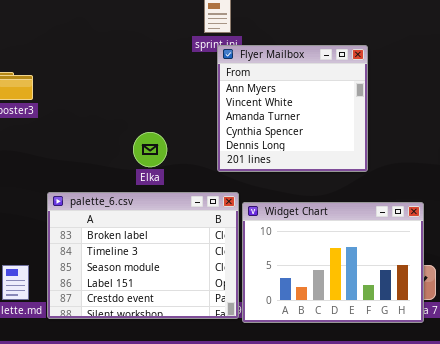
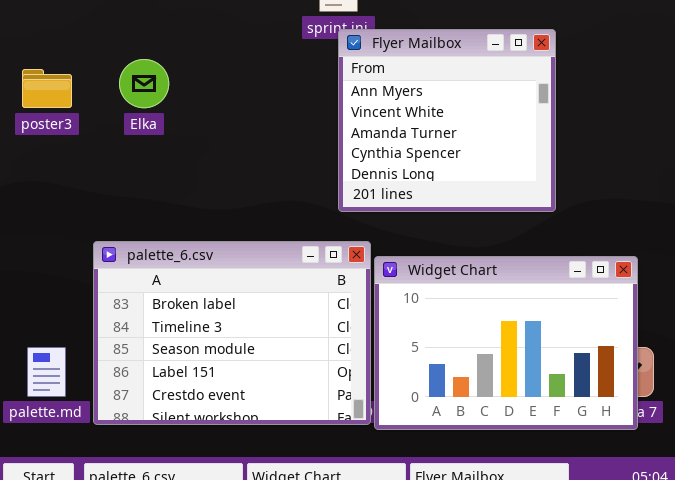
Elka: [133,132,167,167] -> [119,59,169,108], moved

